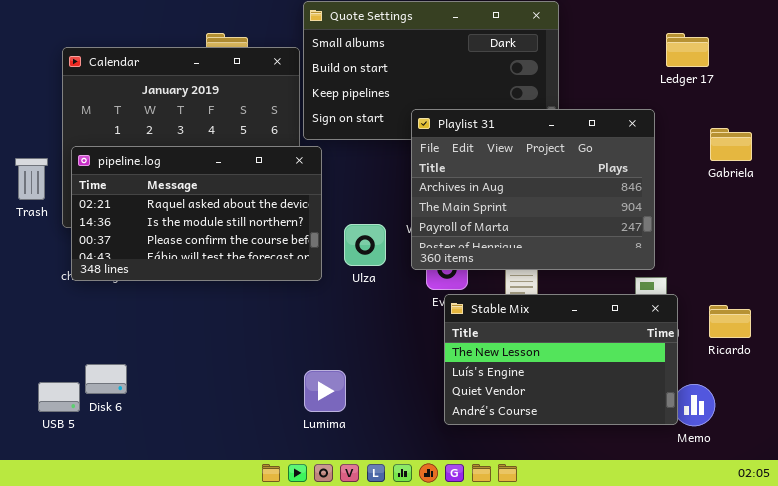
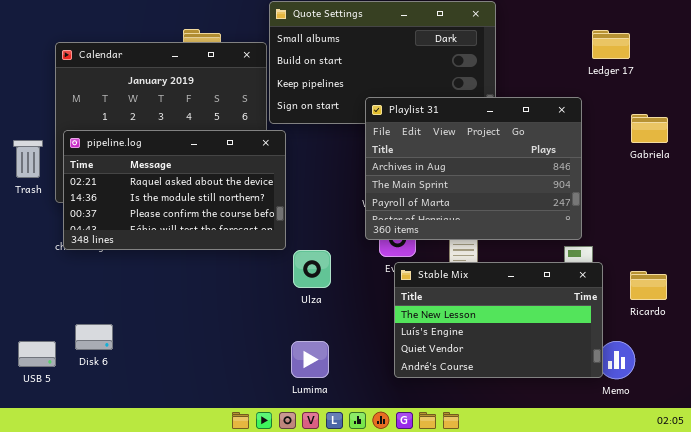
Ulza: [344,224,386,266] -> [293,250,331,288], moved
Lumima: [304,370,346,412] -> [291,341,329,378], moved
USB 5: [38,382,80,412] -> [18,341,56,367], moved

